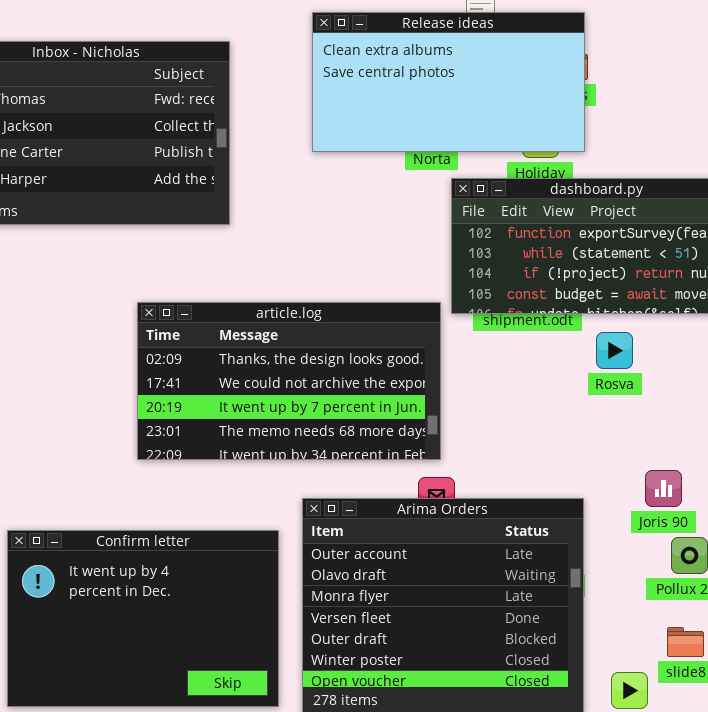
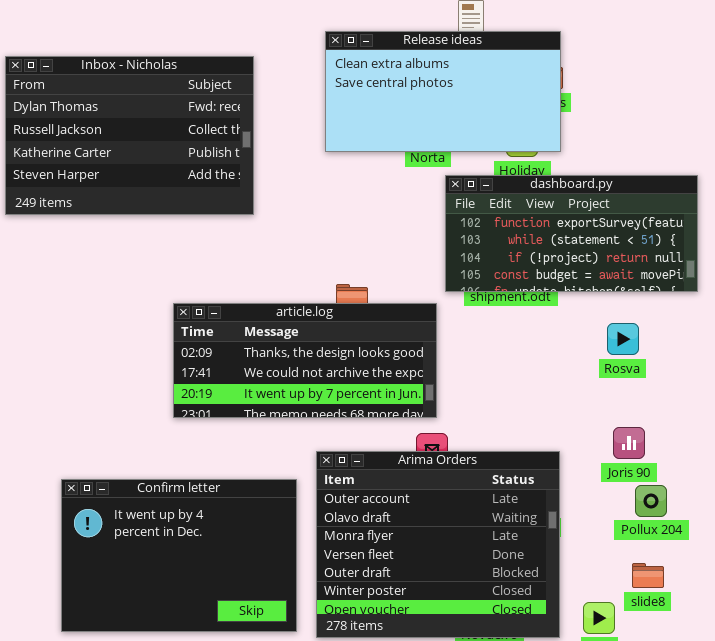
article.log: [137,302,441,460] -> [173,303,437,418], resized
Rosva: [596,332,633,369] -> [607,323,639,355], moved

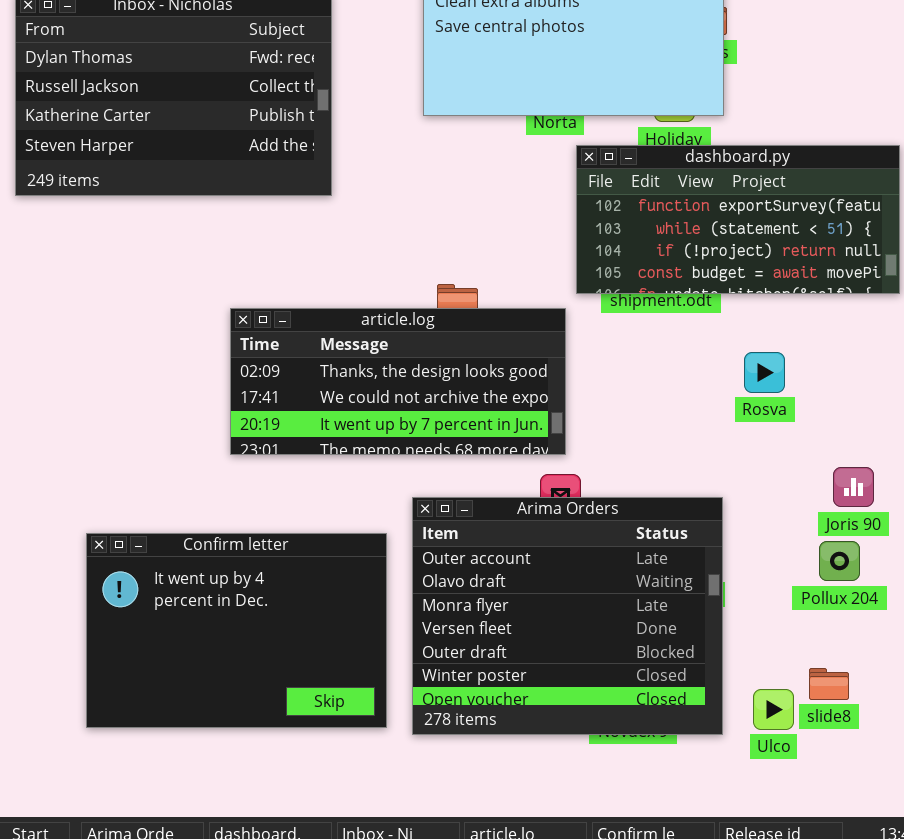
Rosva: [607,323,639,355] -> [744,352,785,393], moved
Joris 90: [613,427,645,459] -> [833,467,874,507], moved
slide8: [632,563,664,588] -> [809,668,849,700], moved

